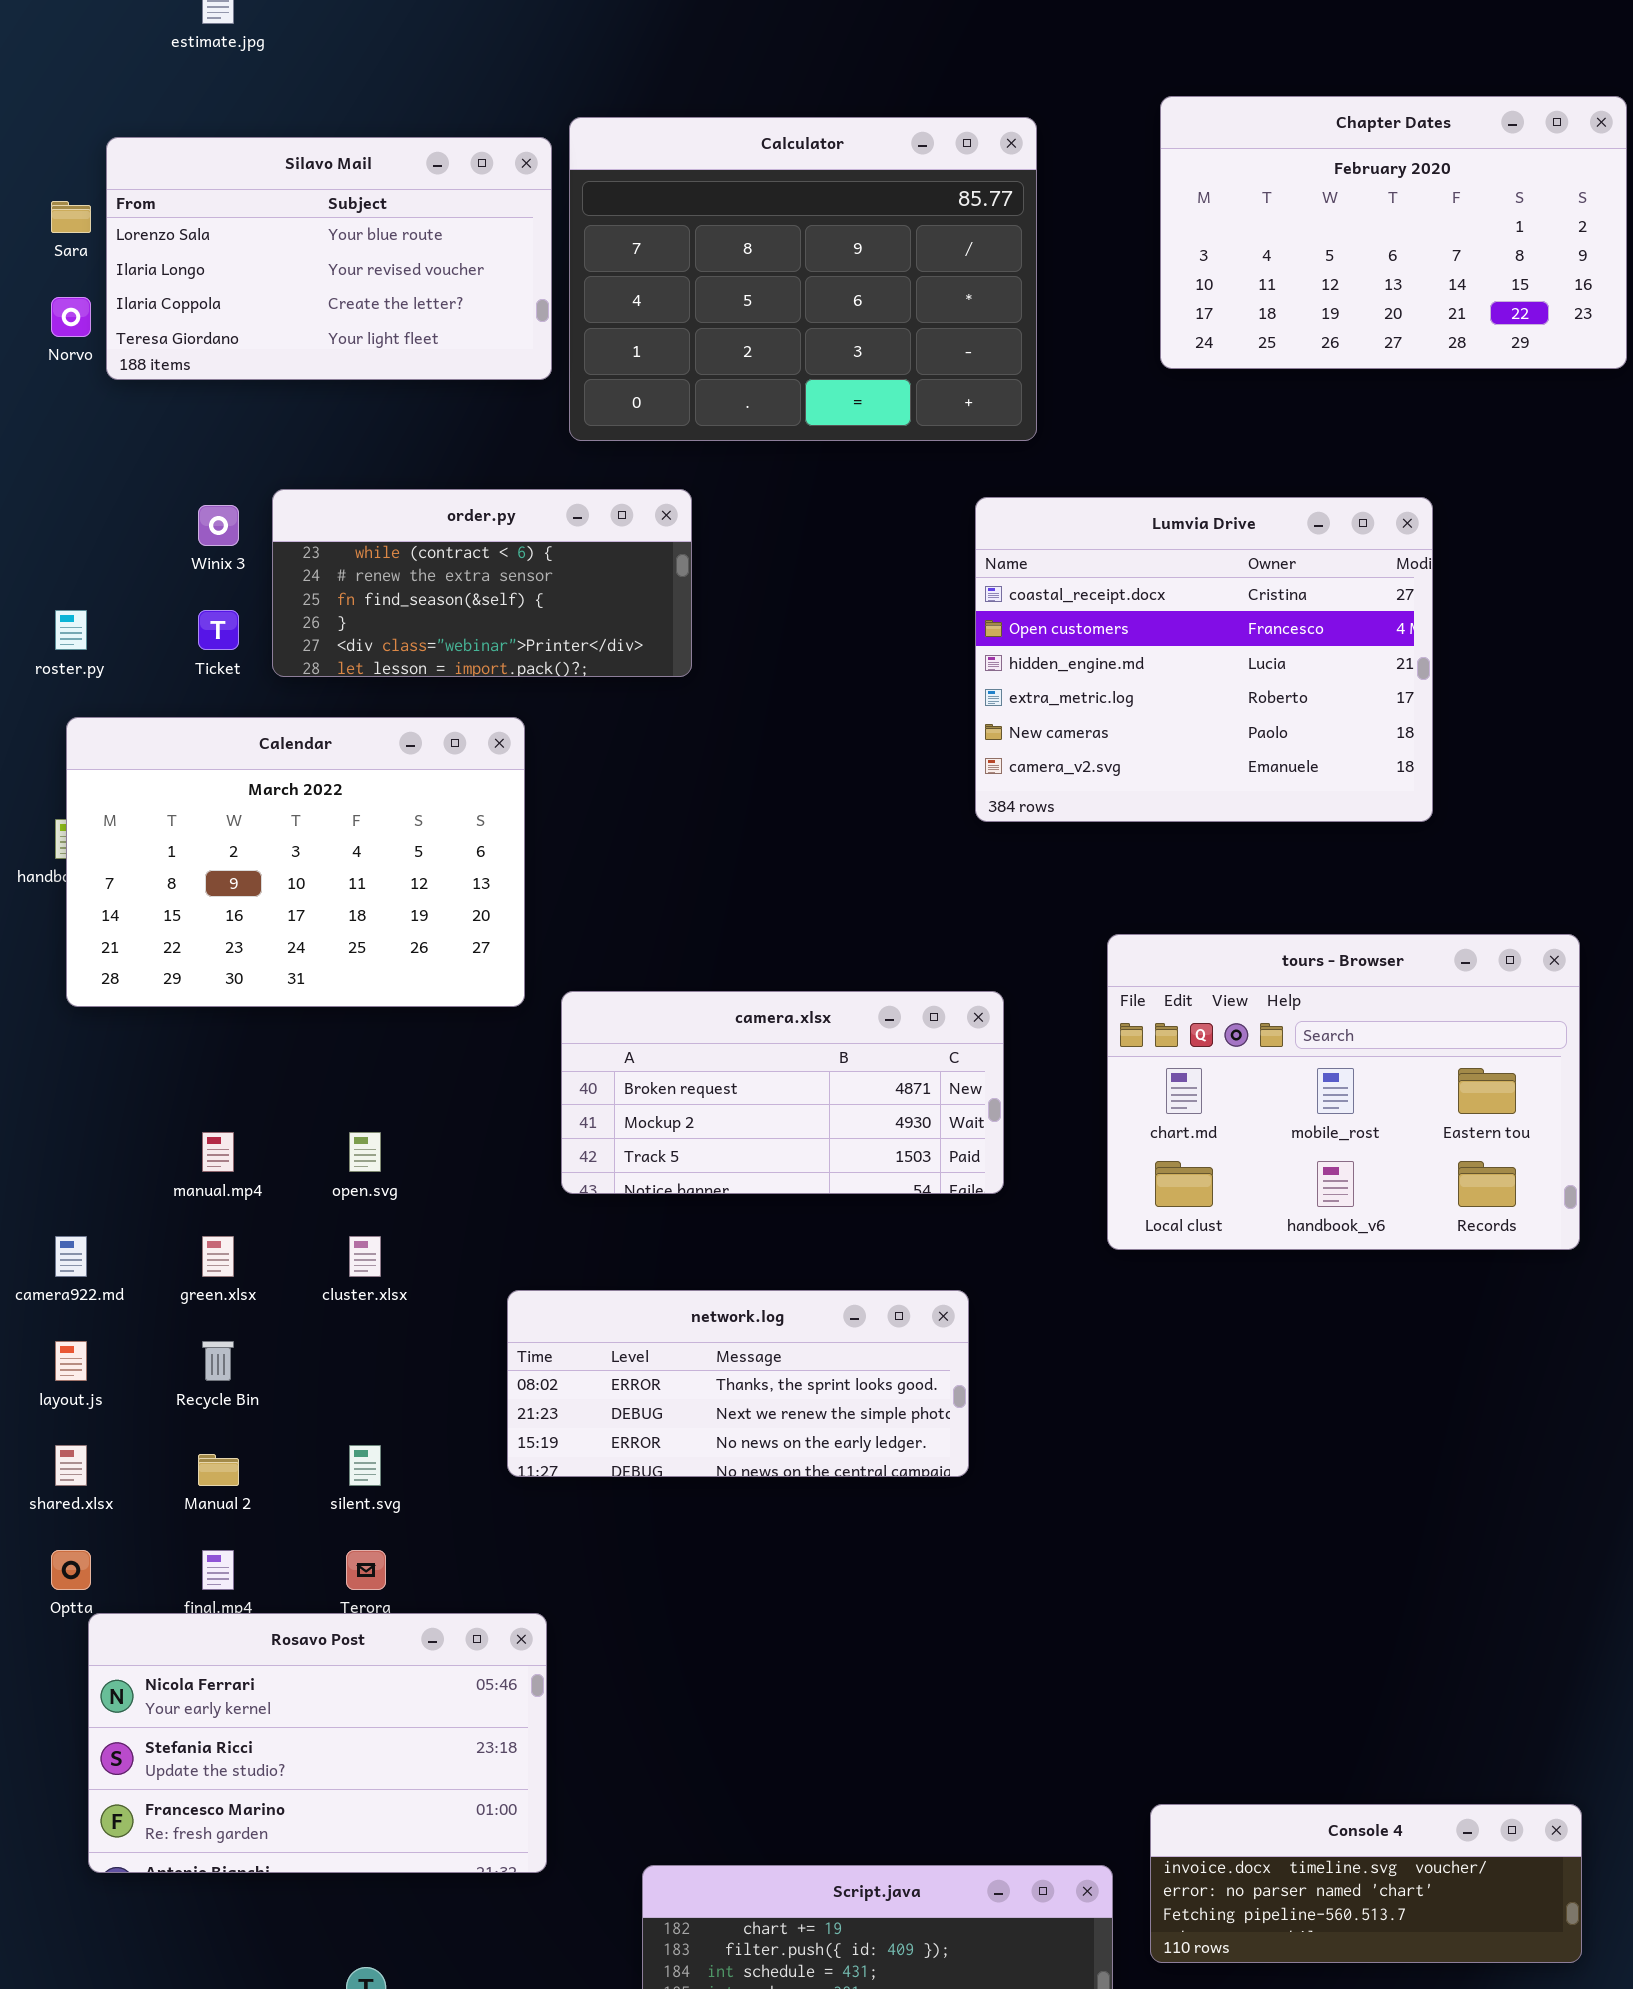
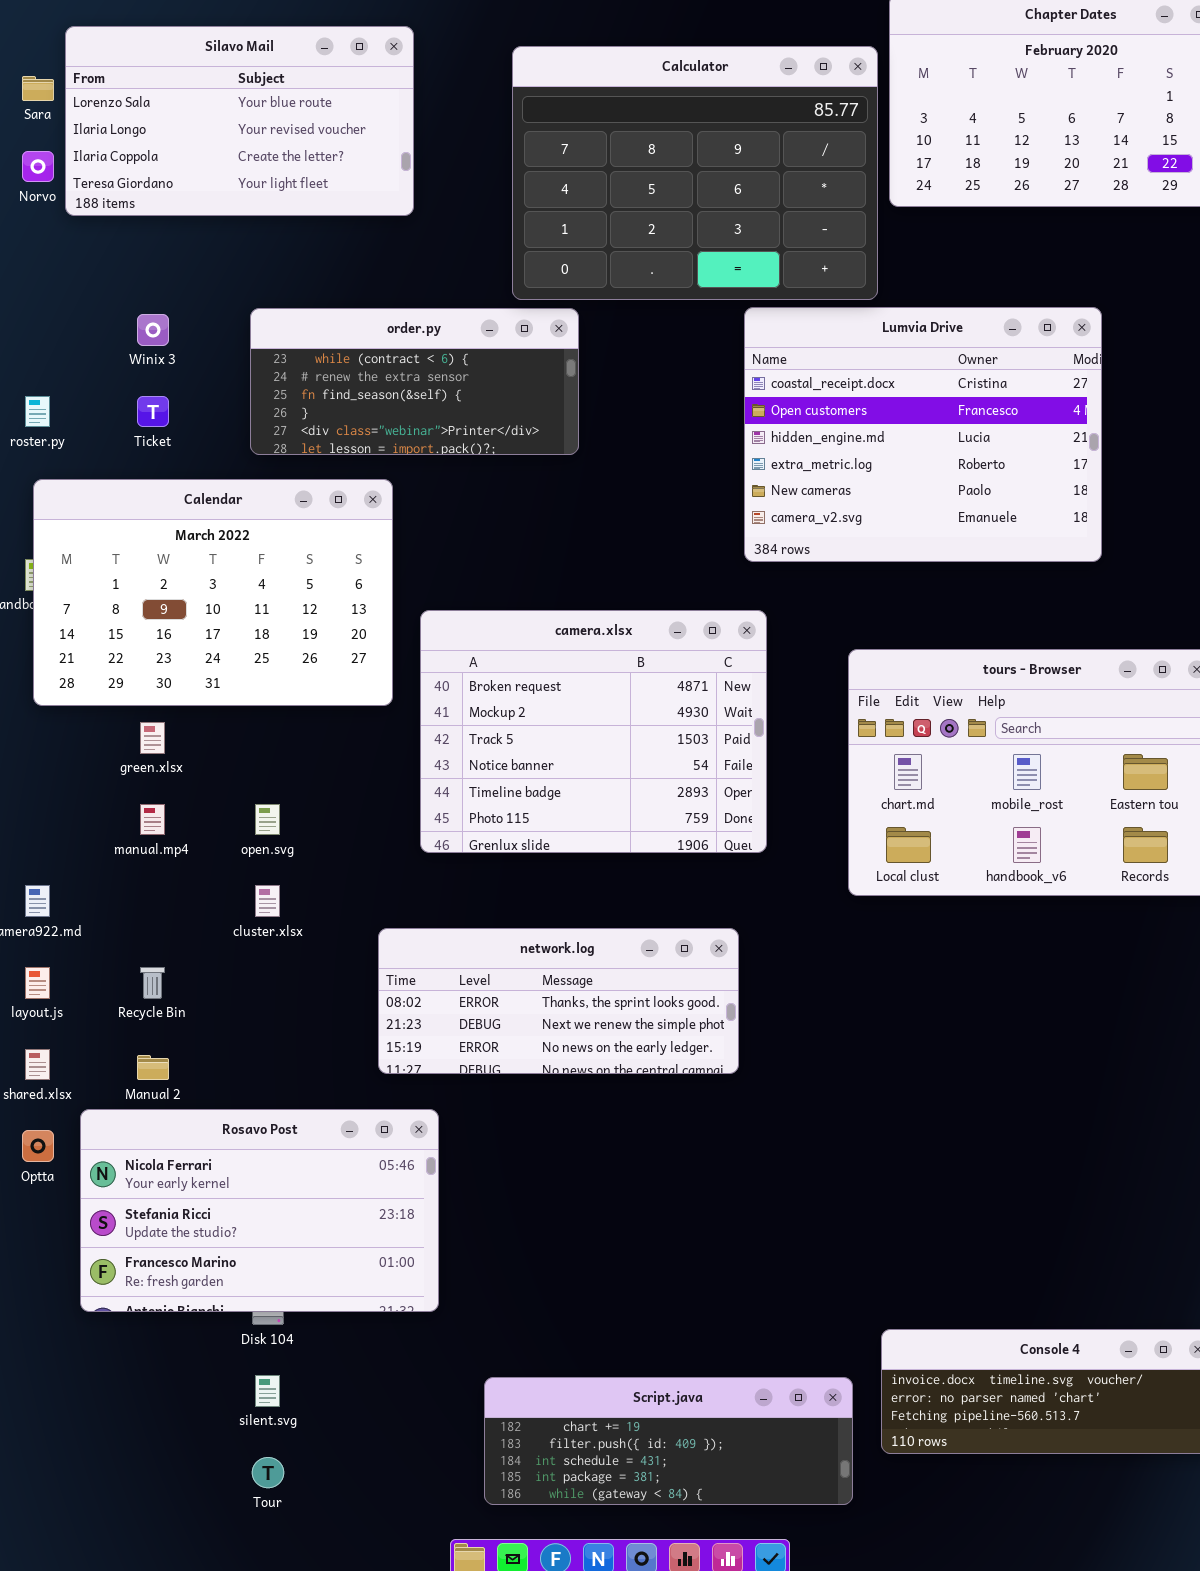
Calculator: [569,117,1037,441] -> [512,46,878,300], moved
order.py: [272,489,692,677] -> [250,308,579,455], moved
camera.xlsx: [561,991,1004,1194] -> [420,610,767,853], resized
green.xlsx: [202,1236,234,1277] -> [140,722,165,754], moved
silent.svg: [349,1445,381,1486] -> [255,1375,280,1407], moved
Rosavo Post: [88,1613,547,1873] -> [80,1109,439,1312], moved

